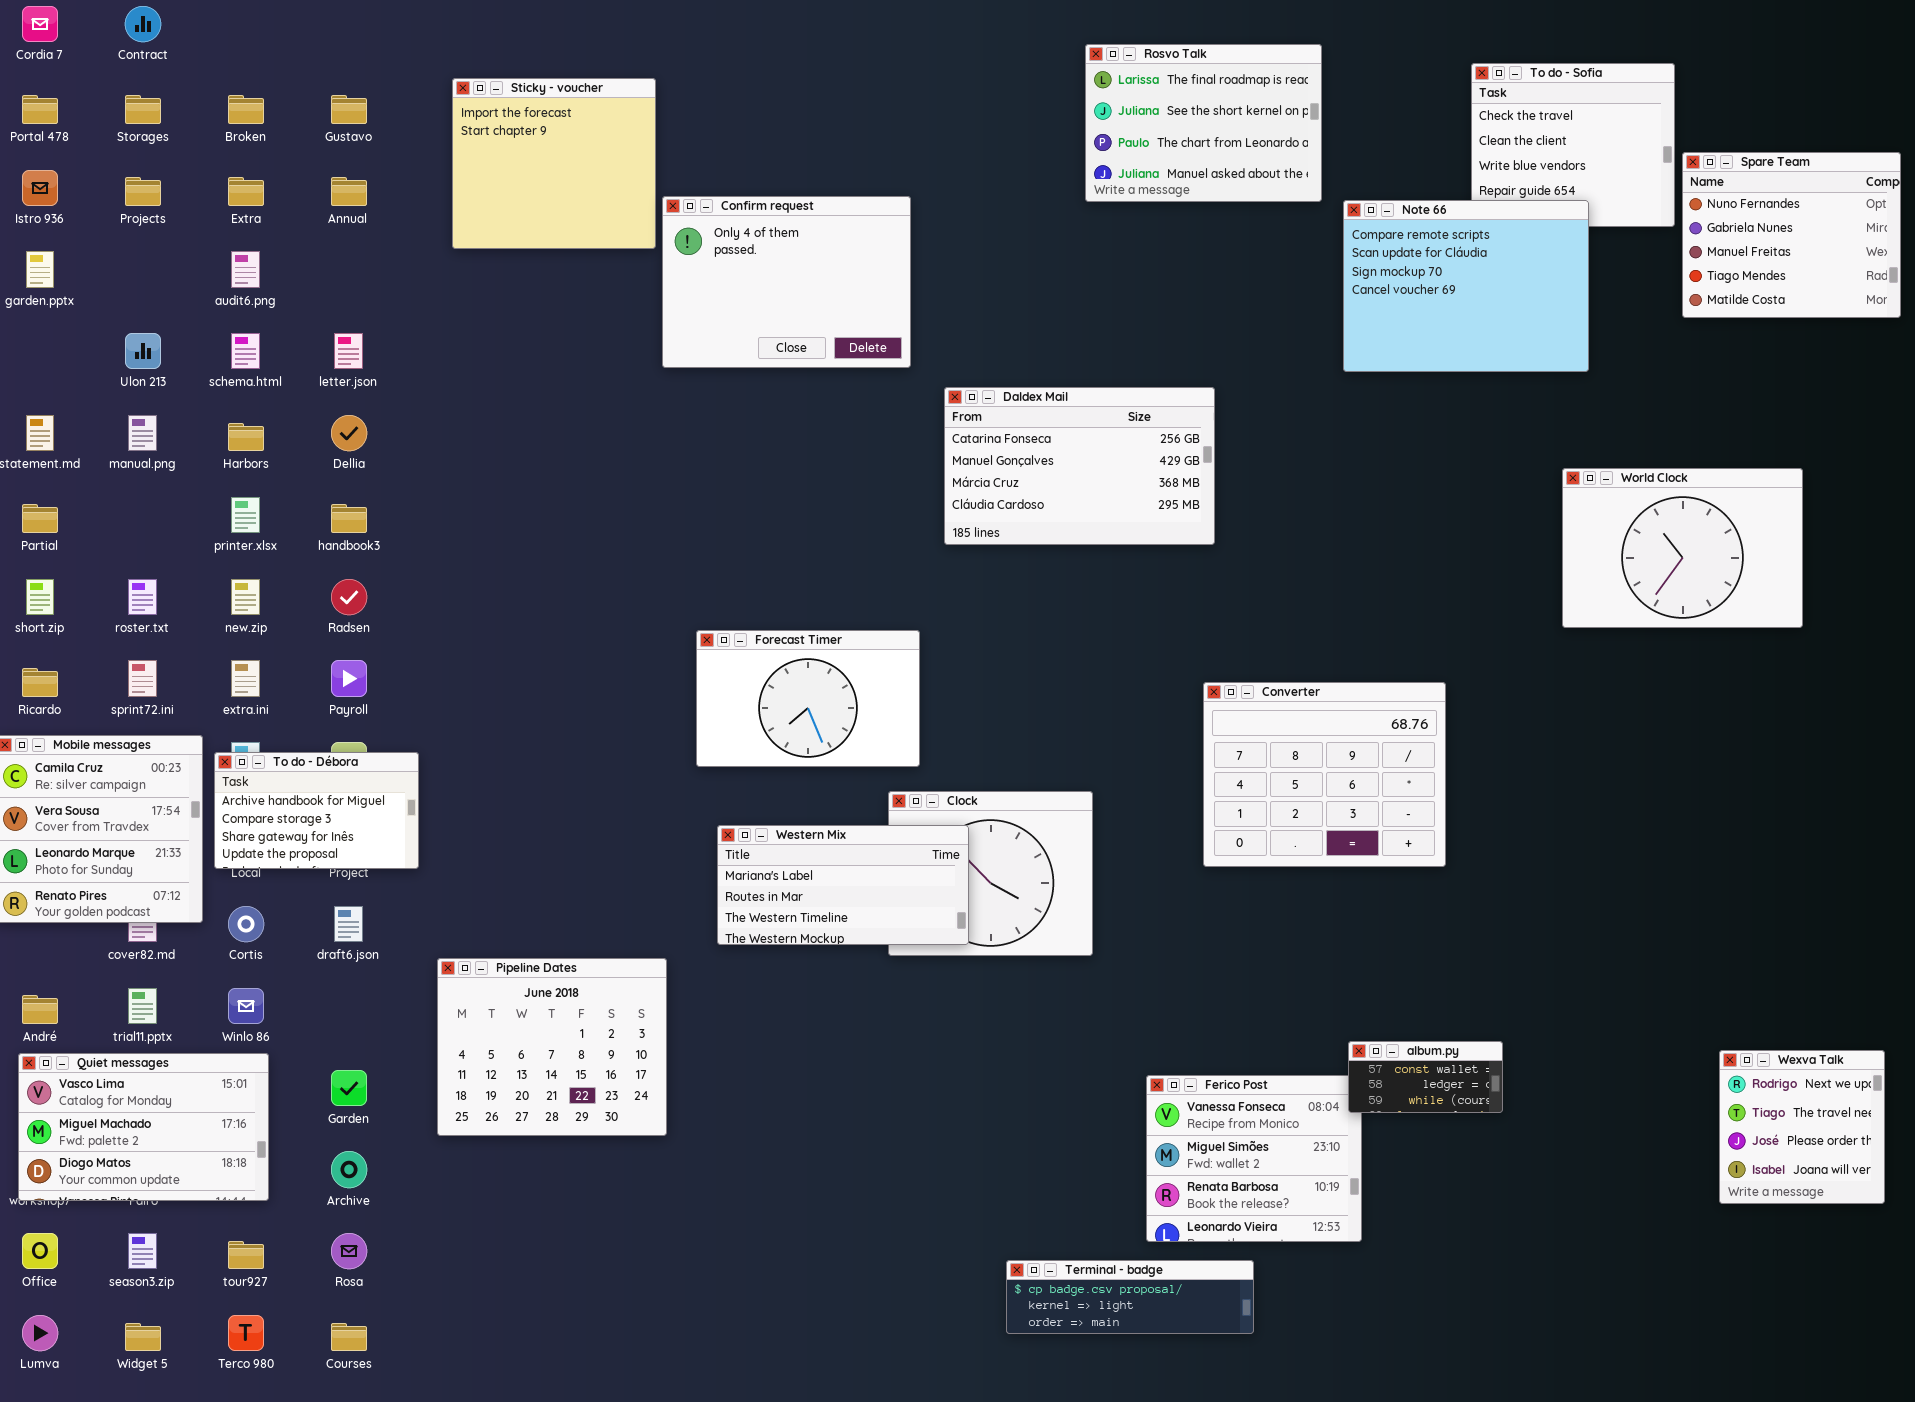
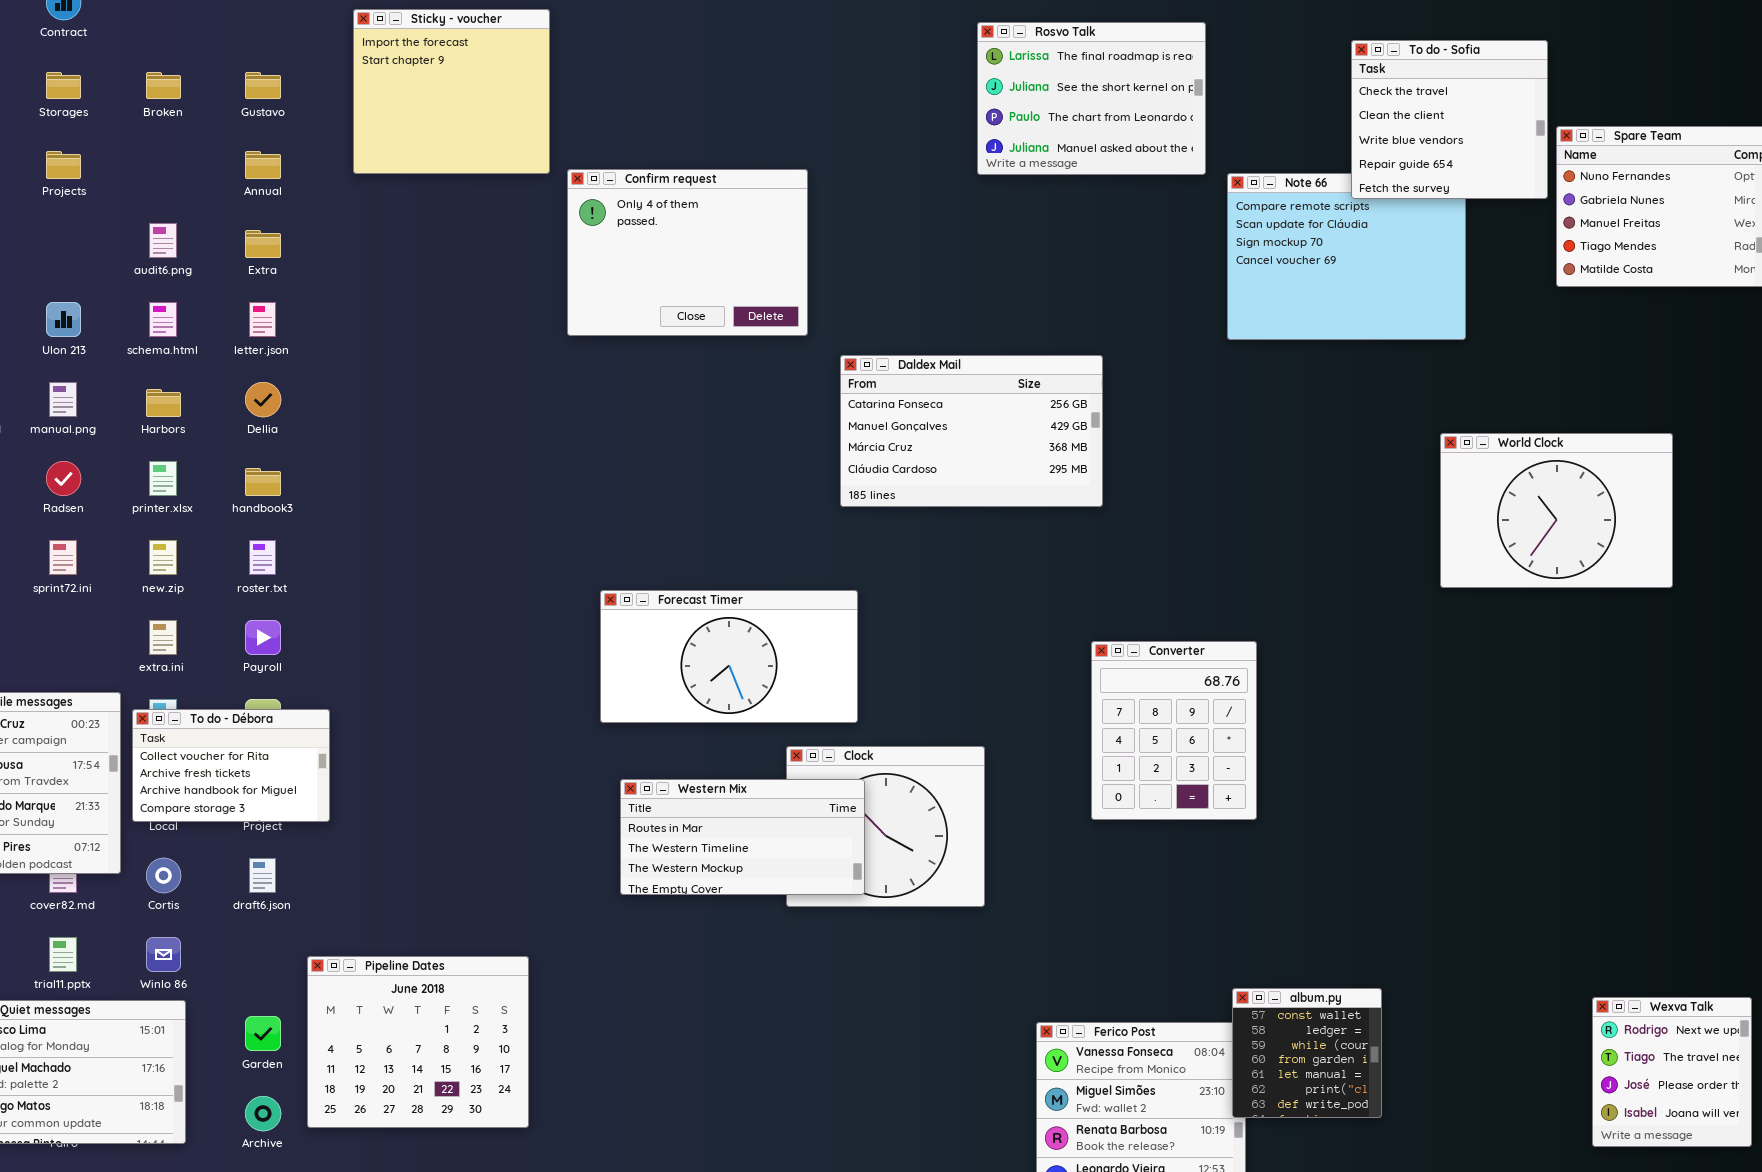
To do - Sofia: [1471,63,1675,227] -> [1351,40,1548,199], raised
Sticky - voucher: [452,78,656,249] -> [353,9,550,174], moved
Extra: [228,177,264,206] -> [245,230,281,258], moved
roster.txt: [128,579,157,615] -> [249,540,276,575], moved
Radsen: [331,579,367,615] -> [46,461,81,496], moved
Forecast Timer: [696,630,920,767] -> [600,590,858,723], resized
sprint72.ini: [128,660,157,697] -> [49,540,77,575], moved
Converter: [1203,682,1446,867] -> [1091,641,1257,820], resized
To do - Débora: [214,752,419,869] -> [132,709,330,822], scrolled up 2 rows
Western Mix: [717,825,969,945] -> [620,779,865,895], scrolled down 1 row
Pipeline Dates: [437,958,667,1136] -> [307,956,529,1128], moved
album.py: [1348,1041,1503,1113] -> [1232,988,1382,1118], resized

